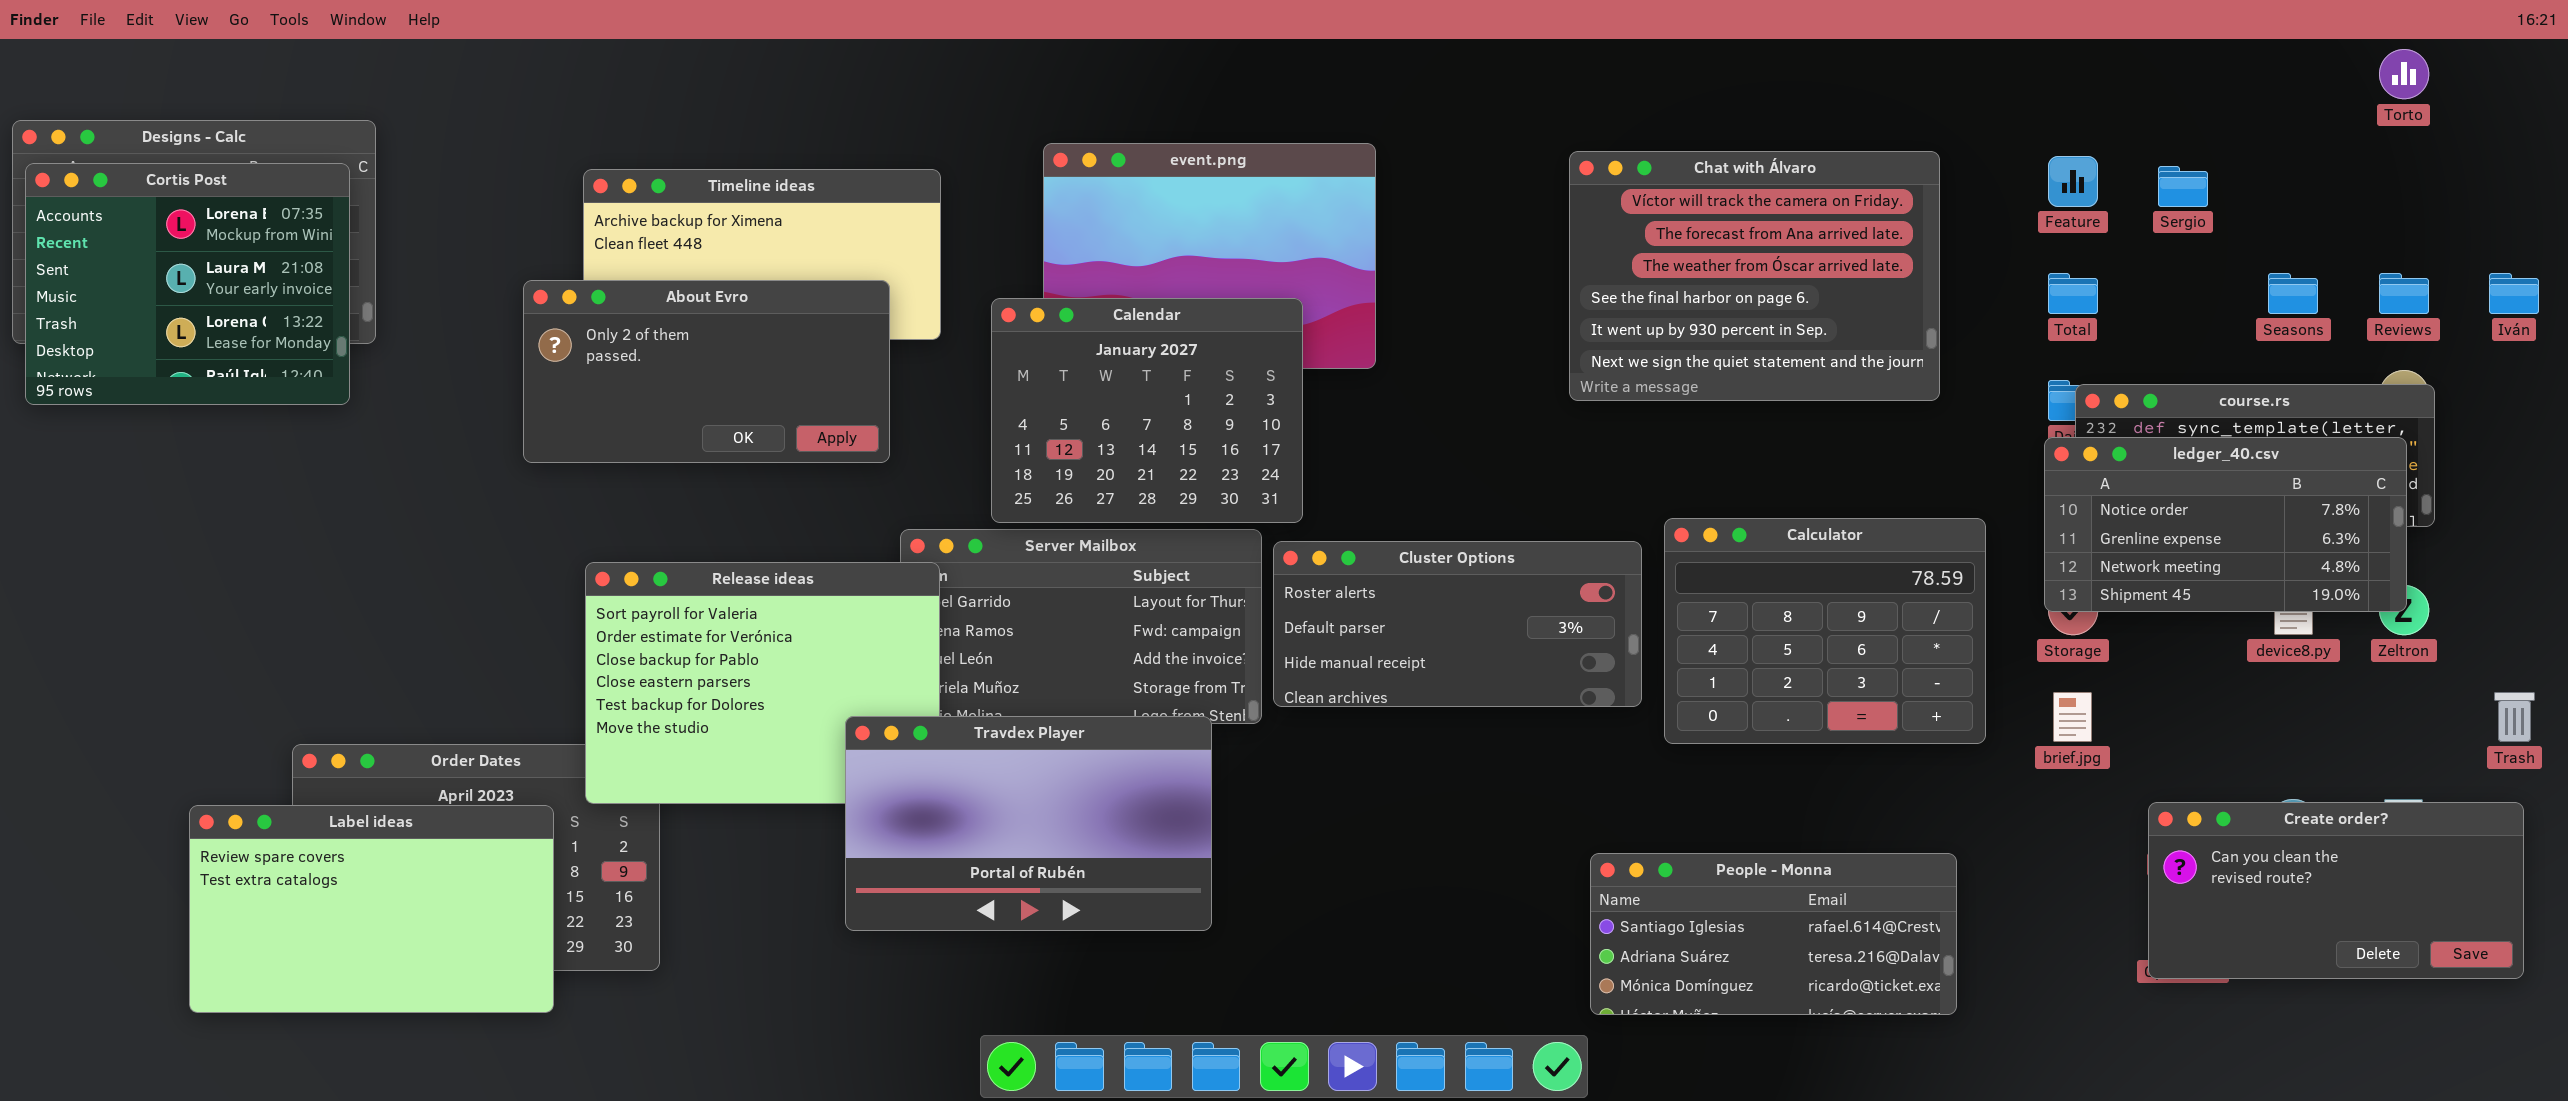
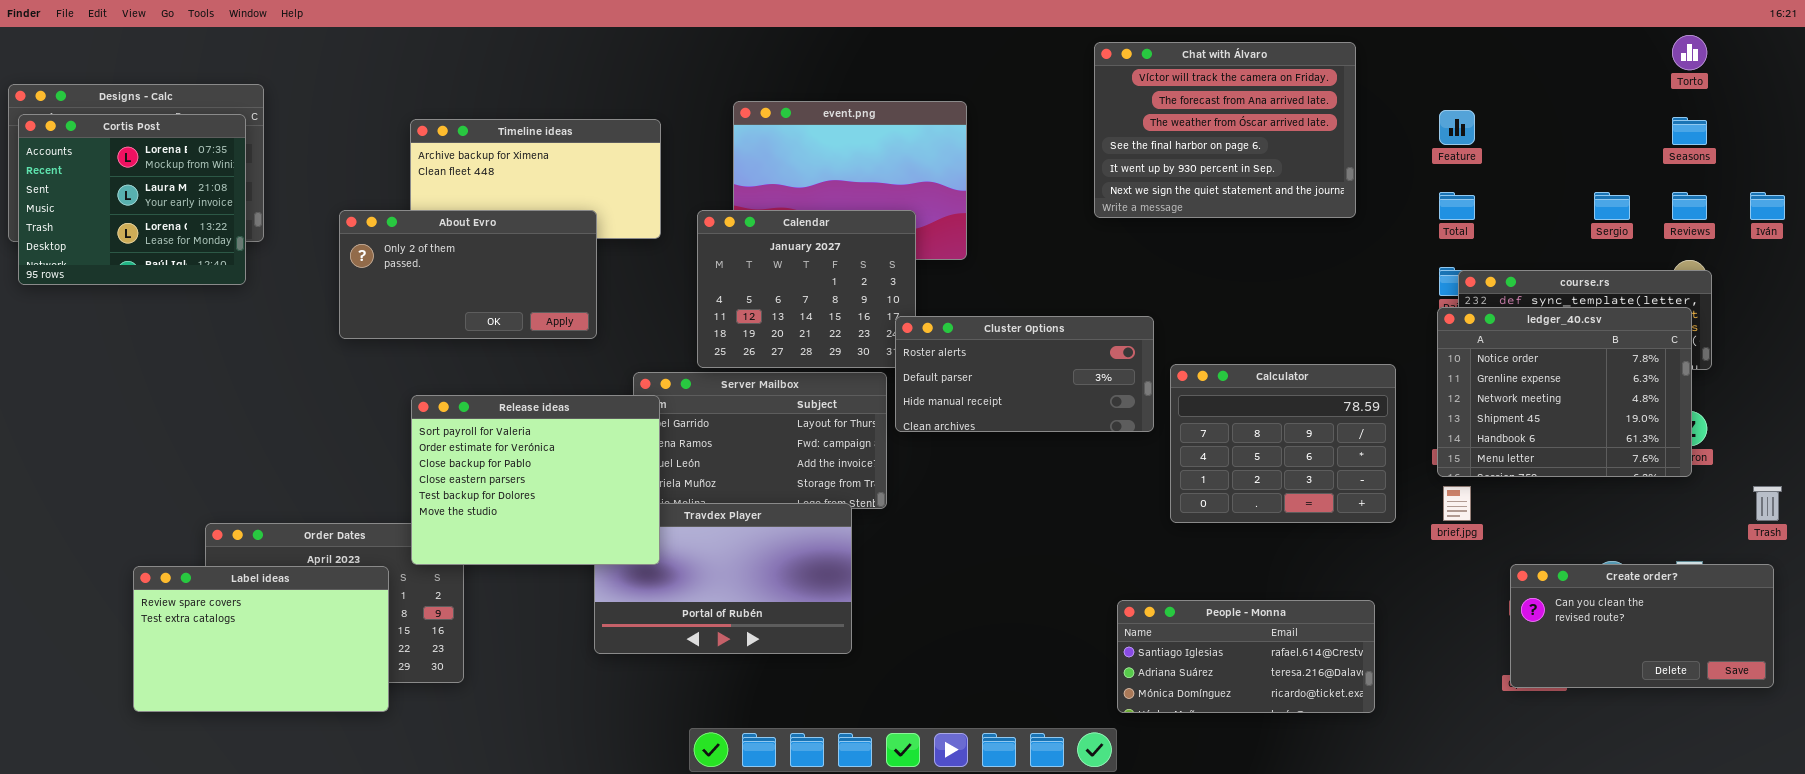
Chat with Álvaro: [1569,151,1940,401] -> [1094,42,1356,218], moved
Sergio: [2158,166,2208,207] -> [1594,192,1630,220], moved
Seasons: [2268,273,2318,314] -> [1672,117,1707,145], moved
About Evro: [523,280,890,463] -> [339,210,597,339], moved
ledger_40.csv: [2044,437,2407,612] -> [1437,307,1692,477], resized
Cluster Options: [1273,541,1642,707] -> [895,316,1154,432], moved
Release ideas: [585,562,940,804] -> [411,395,660,565], raised

